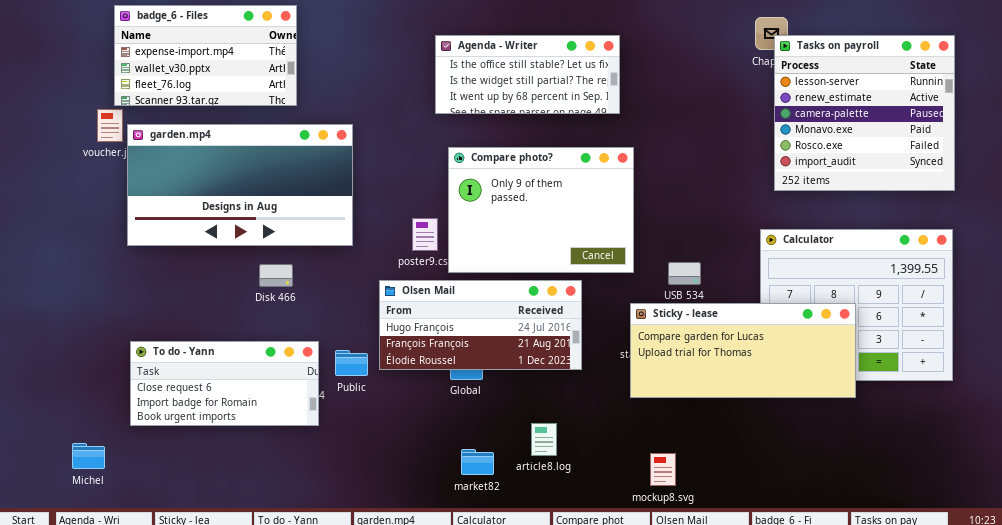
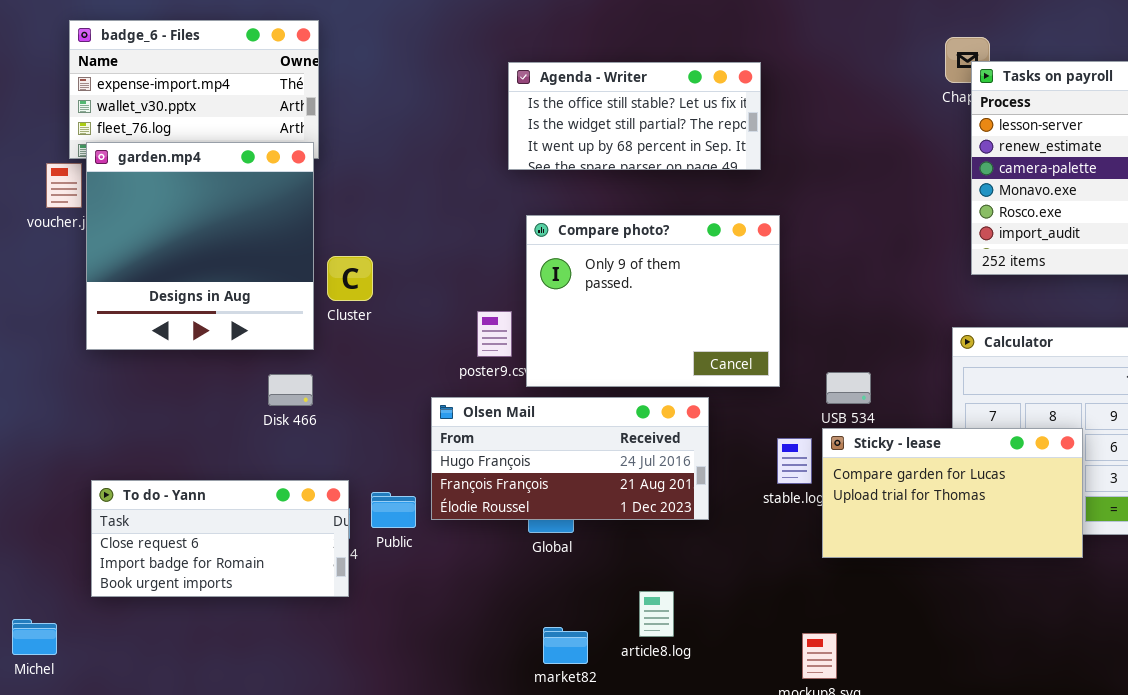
garden.mp4: [127,124,353,246] -> [86,142,314,350], resized
Sticky - lease: [630,303,856,398] -> [822,428,1083,558], resized

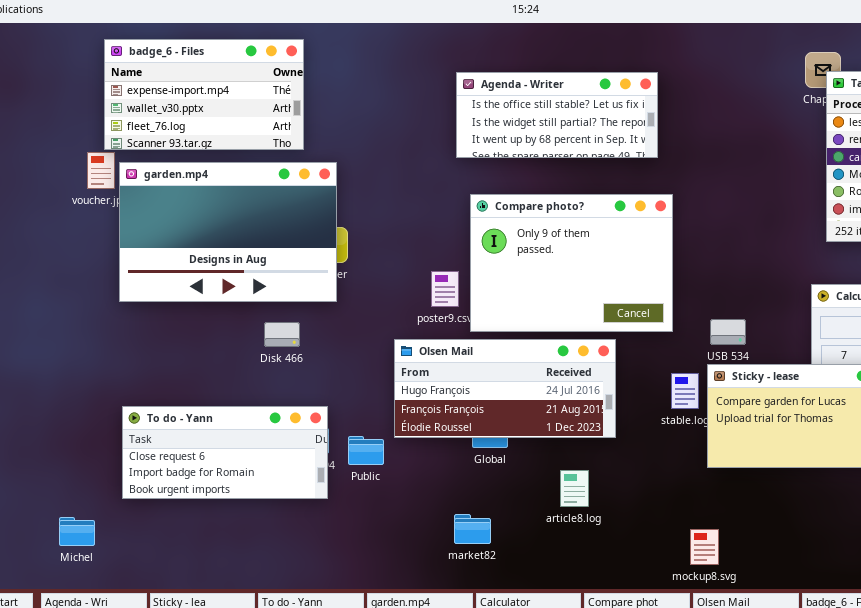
garden.mp4: [86,142,314,350] -> [119,162,337,302], resized
Public: [371,492,416,528] -> [348,436,384,465], moved
article8.log: [639,591,674,637] -> [560,470,589,507], moved
market82: [543,627,588,664] -> [454,514,491,544], moved

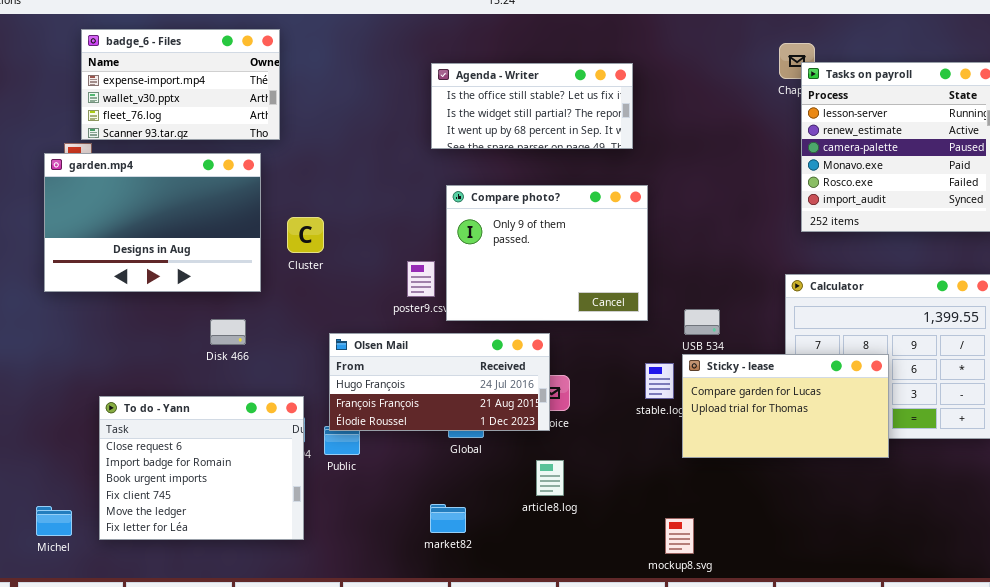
garden.mp4: [119,162,337,302] -> [44,153,261,292], moved
Disk 466: [264,322,300,347] -> [210,319,246,345], moved
Olsen Mail: [394,339,616,438] -> [329,333,550,431], moved
To do - Yann: [122,406,328,499] -> [99,396,304,540], resized

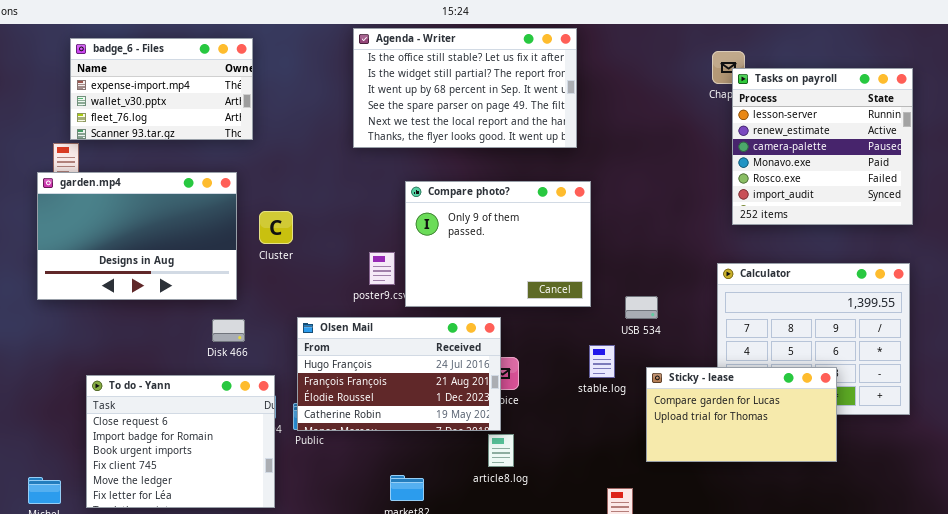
Agenda - Writer: [431,63,633,149] -> [353,28,577,148], resized
garden.mp4: [44,153,261,292] -> [37,172,237,300], moved
Disk 466: [210,319,246,345] -> [212,319,245,342], moved
Olsen Mail: [329,333,550,431] -> [297,317,501,431], resized
Sticky - lease: [682,354,889,458] -> [646,367,837,462], moved

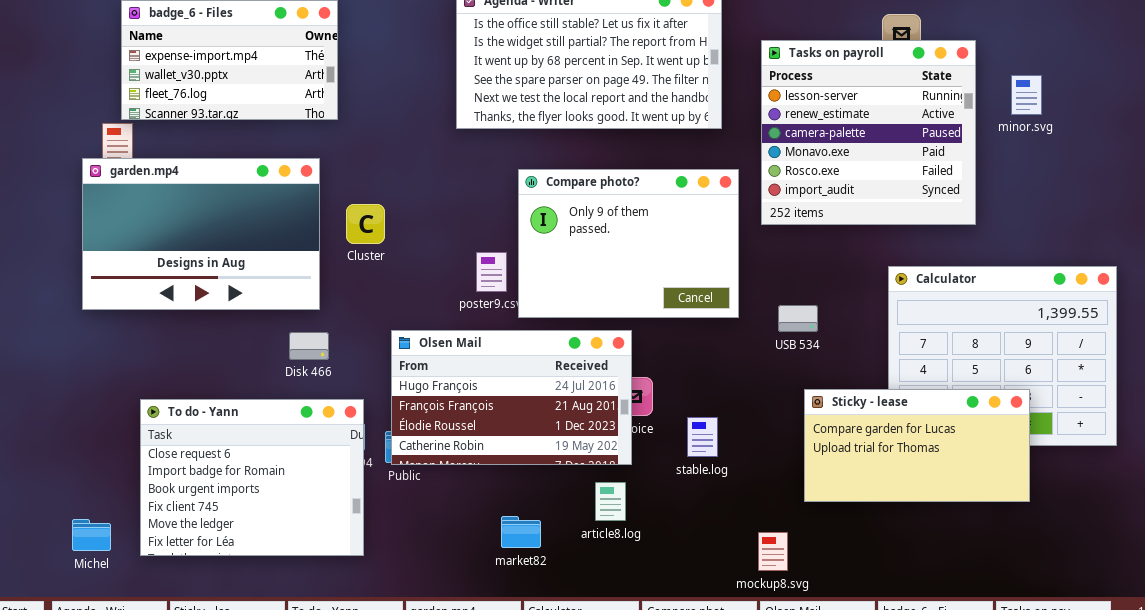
Tasks on payroll: [732,68,913,225] -> [761,40,976,225], moved
stable.log: [589,345,615,378] -> [687,417,718,457], moved
article8.log: [488,434,514,467] -> [595,482,626,521], moved

